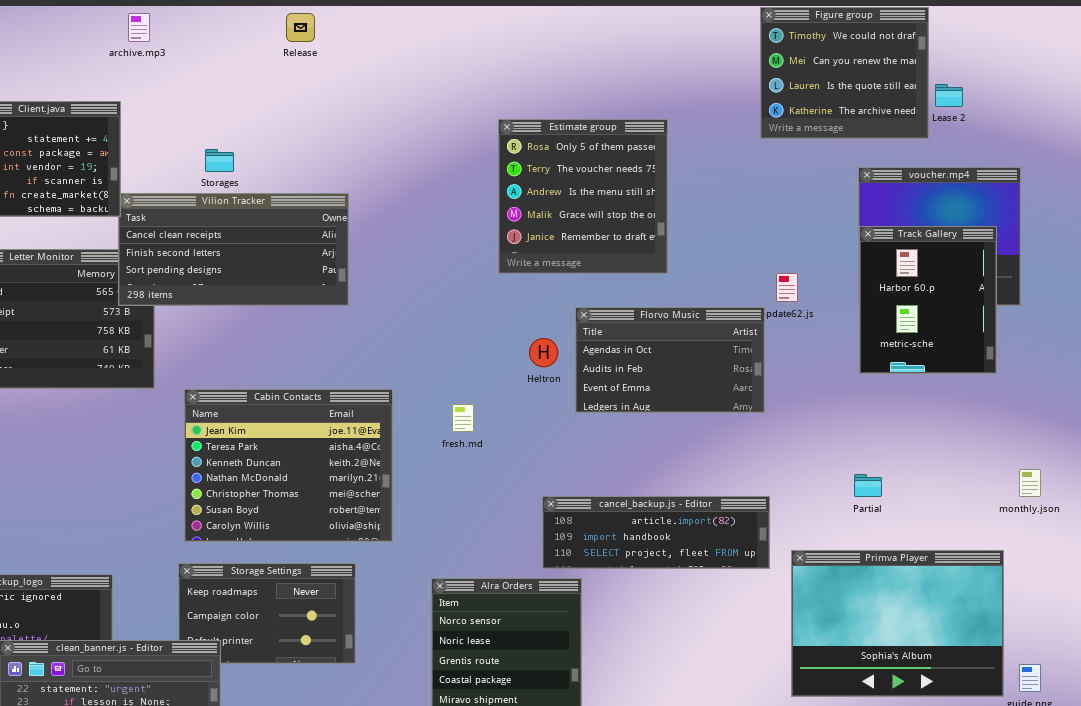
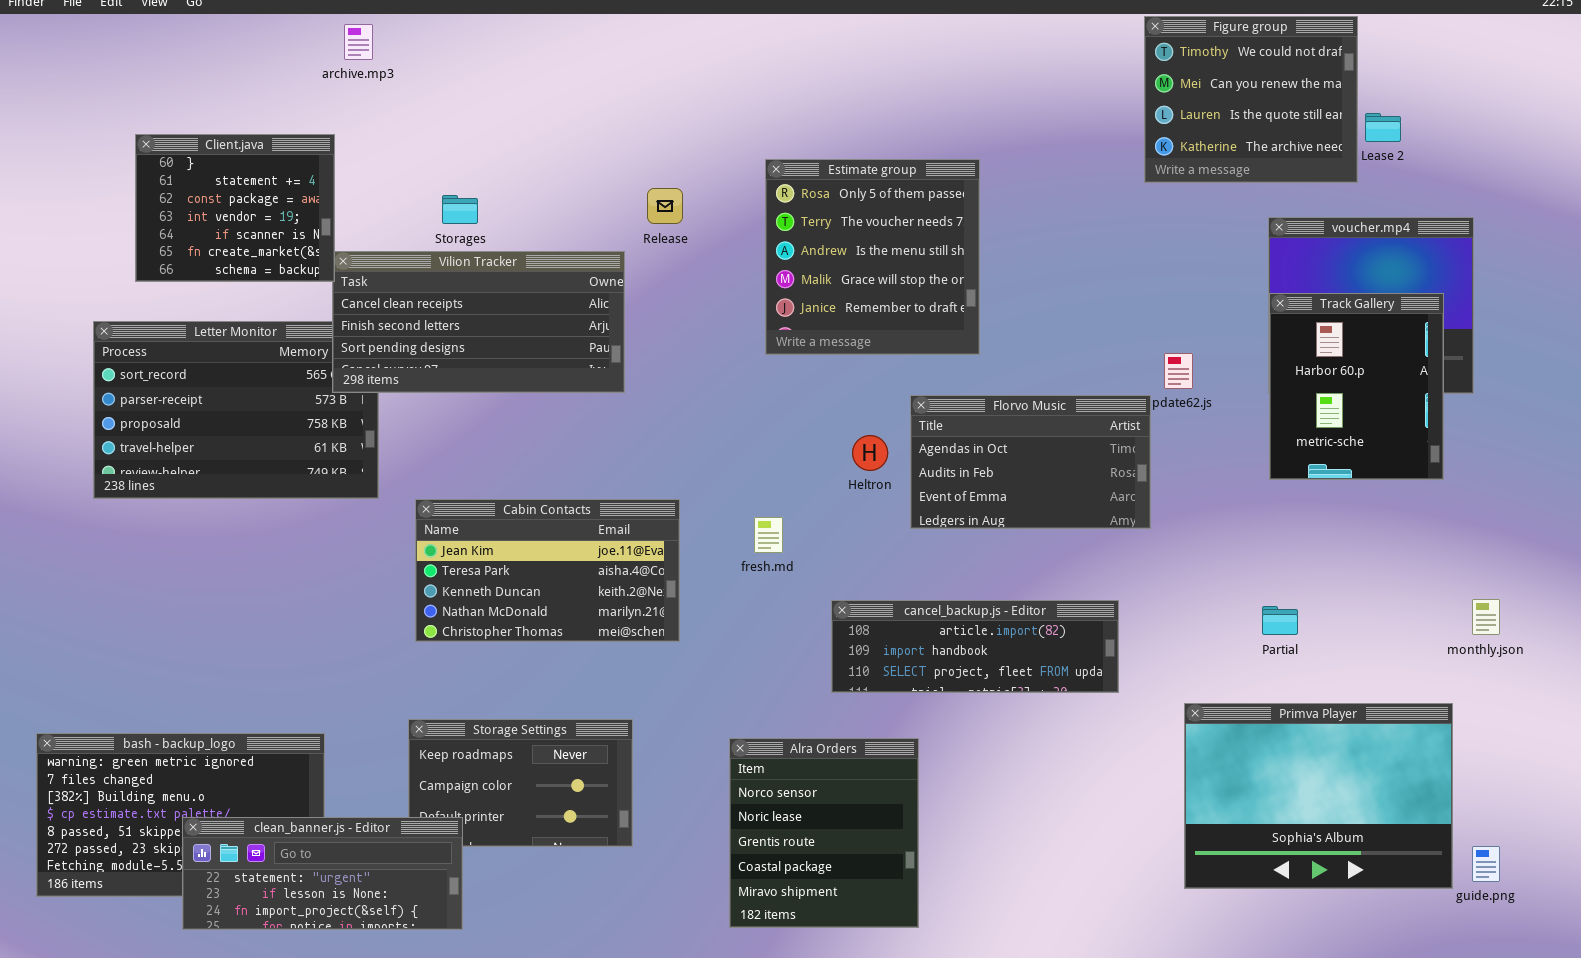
Release: [286,13,315,42] -> [647,188,683,224], moved
Estimate group: [498,119,668,274] -> [765,159,980,355], moved
Cabin Contacts: [184,389,393,542] -> [415,499,680,642], resized
cancel_backup.js - Editor: [542,496,770,569] -> [831,600,1119,693], moved

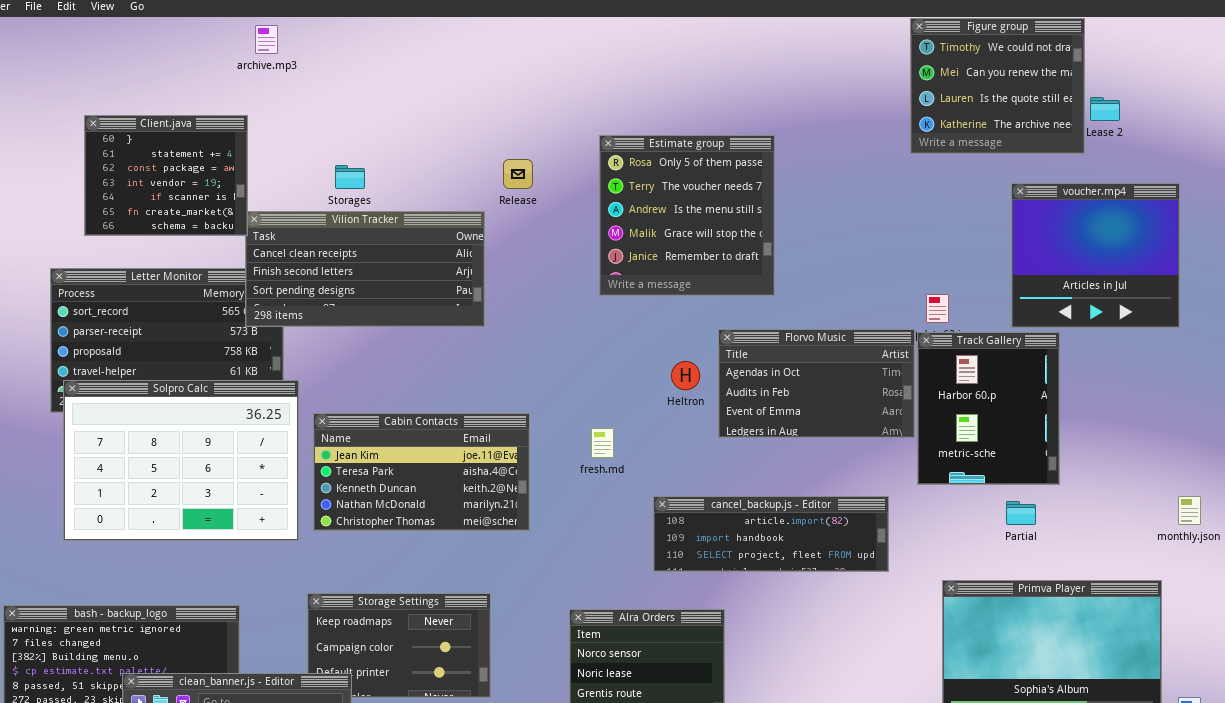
Track Gallery: [1269,293,1444,480] -> [917,332,1060,485], moved
Solpro Calc: none -> [63,380,299,541], opened

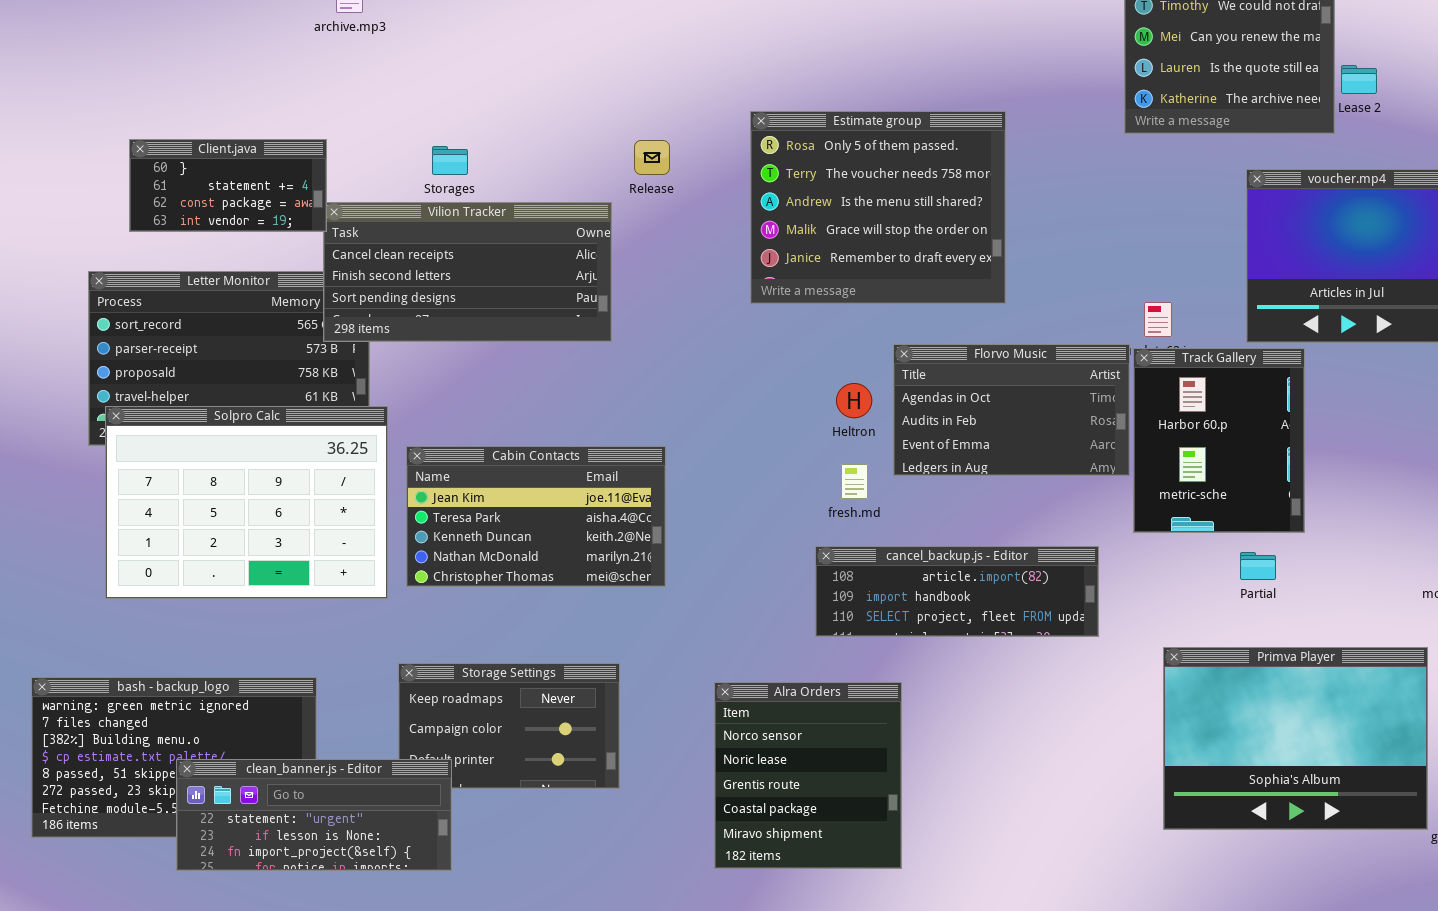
Client.java: [84,115,248,236] -> [129,139,327,232], resized
Estimate group: [599,135,775,296] -> [750,111,1006,304], resized
fresh.md: [591,428,614,458] -> [841,464,868,499], moved

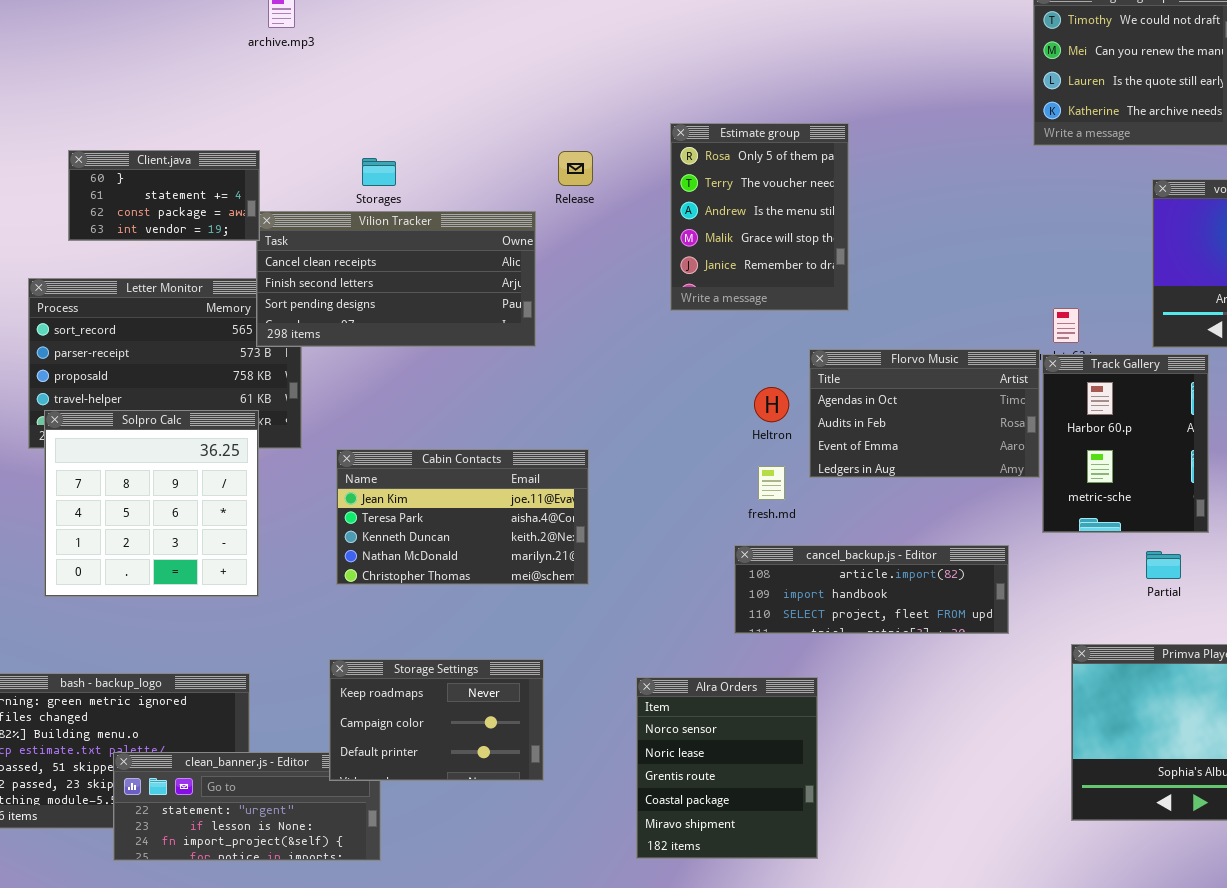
Estimate group: [750,111,1006,304] -> [670,123,849,311], resized
Solpro Calc: [105,406,388,599] -> [44,410,259,597], resized
Storage Settings: [398,663,620,789] -> [329,659,544,781], raised

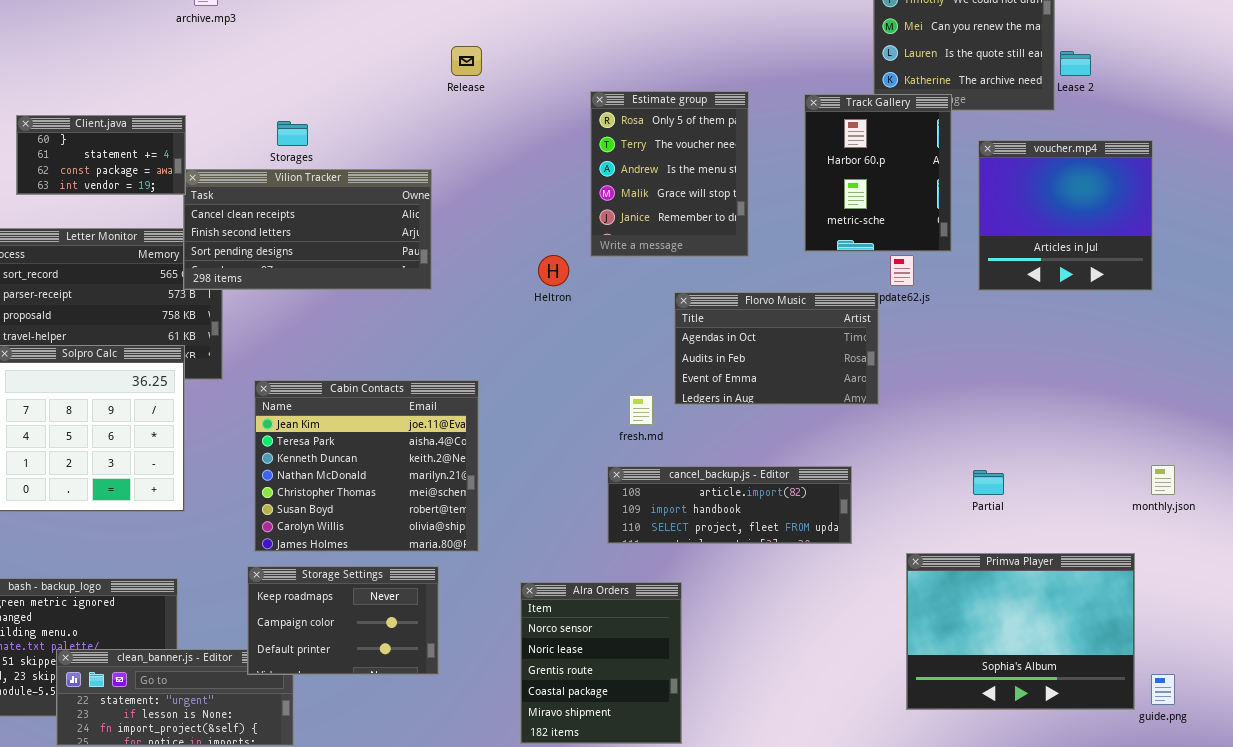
Estimate group: [670,123,849,311] -> [590,91,749,257], moved
Release: [558,151,593,186] -> [451,46,482,76], moved
Track Gallery: [1042,354,1209,533] -> [804,94,952,252], moved
Heltron: [754,387,789,422] -> [538,255,569,286], moved
Cabin Contacts: [336,449,589,585] -> [254,380,479,552], resized

